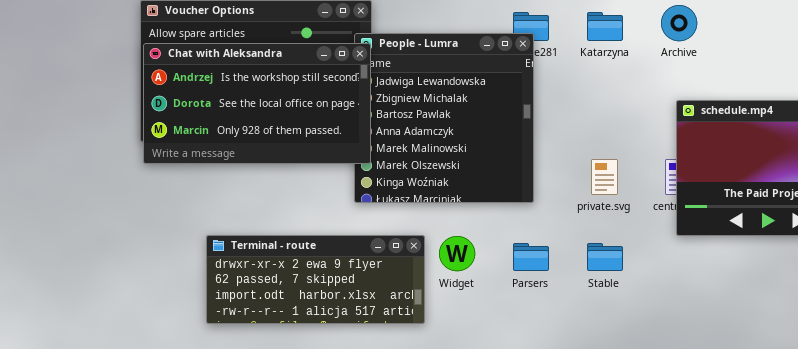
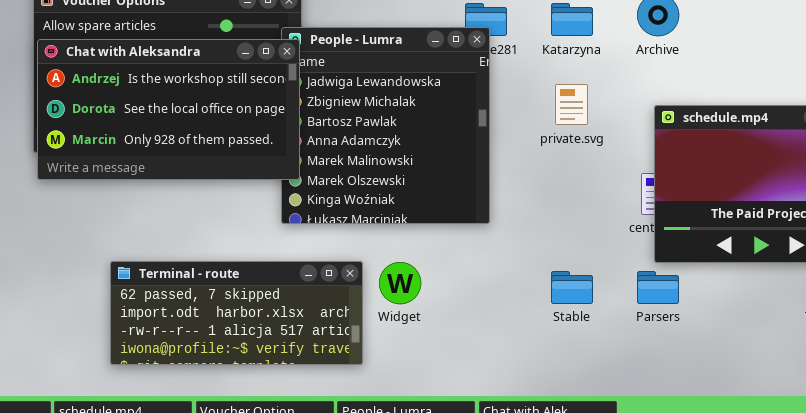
private.svg: [591,159,618,195] -> [555,84,588,125], moved
Terminal - route: [206,235,425,324] -> [110,261,363,365], scrolled down 1 row
Parsers: [513,243,549,271] -> [637,271,679,304], moved

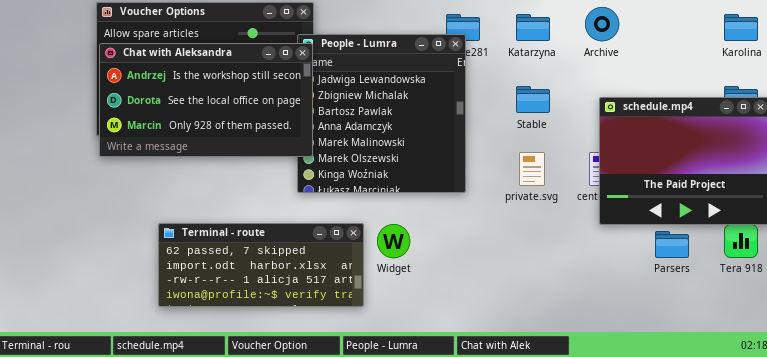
private.svg: [555,84,588,125] -> [519,152,545,186], moved
Stable: [551,271,593,304] -> [516,86,550,113], moved
Parsers: [637,271,679,304] -> [655,231,689,258], moved

